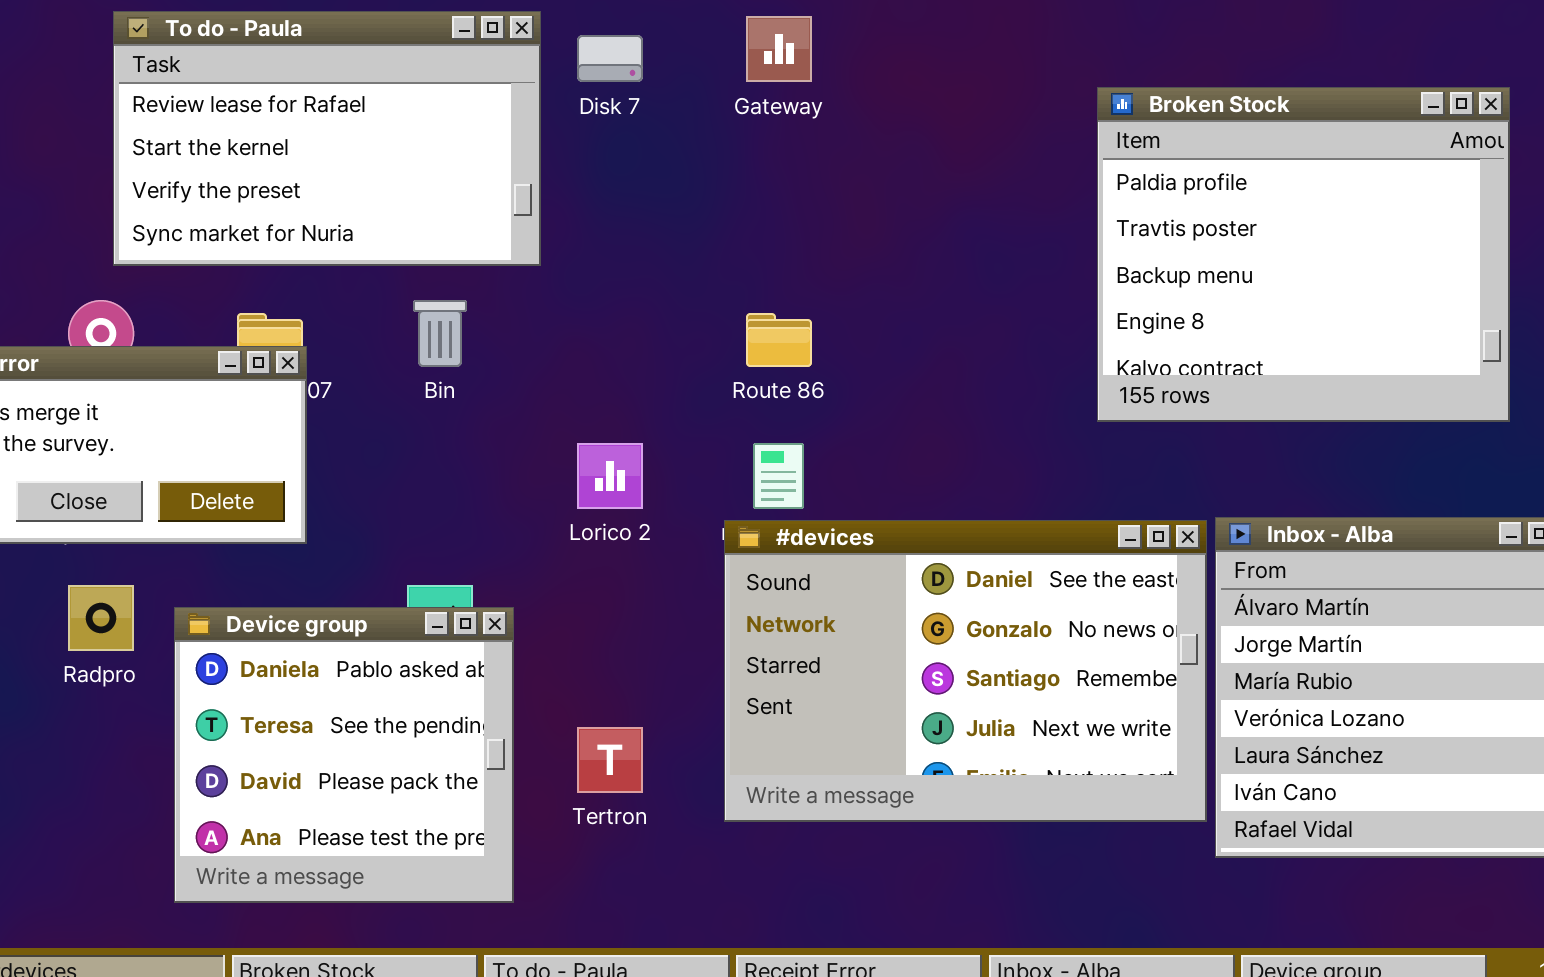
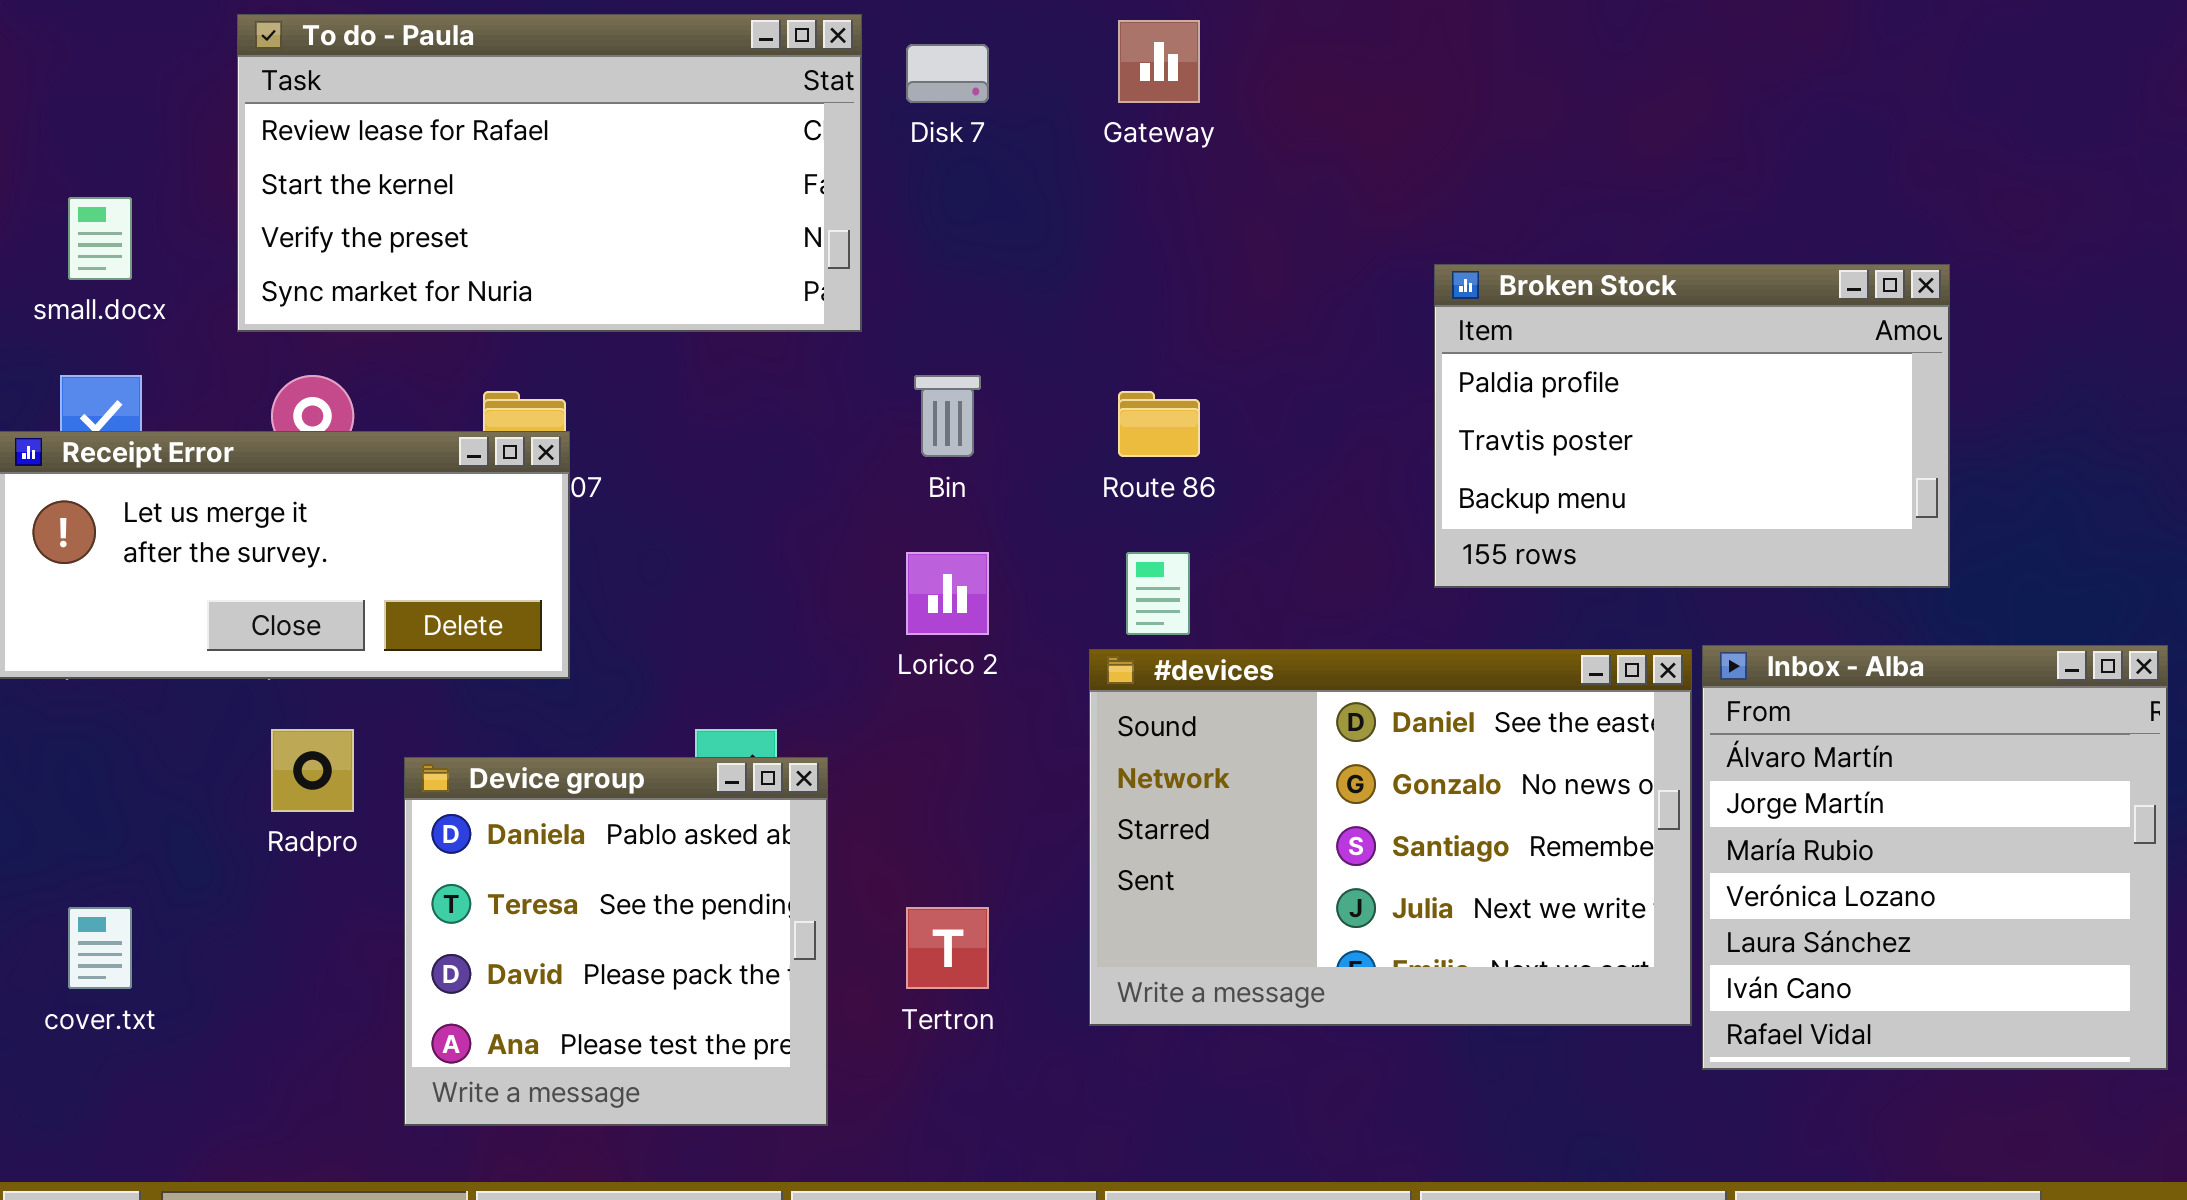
To do - Paula: [113,11,541,266] -> [237,14,862,332], resized
Broken Stock: [1097,87,1510,422] -> [1434,264,1950,588], moved, resized
Bin: [413,300,467,367] -> [914,375,981,457], moved

